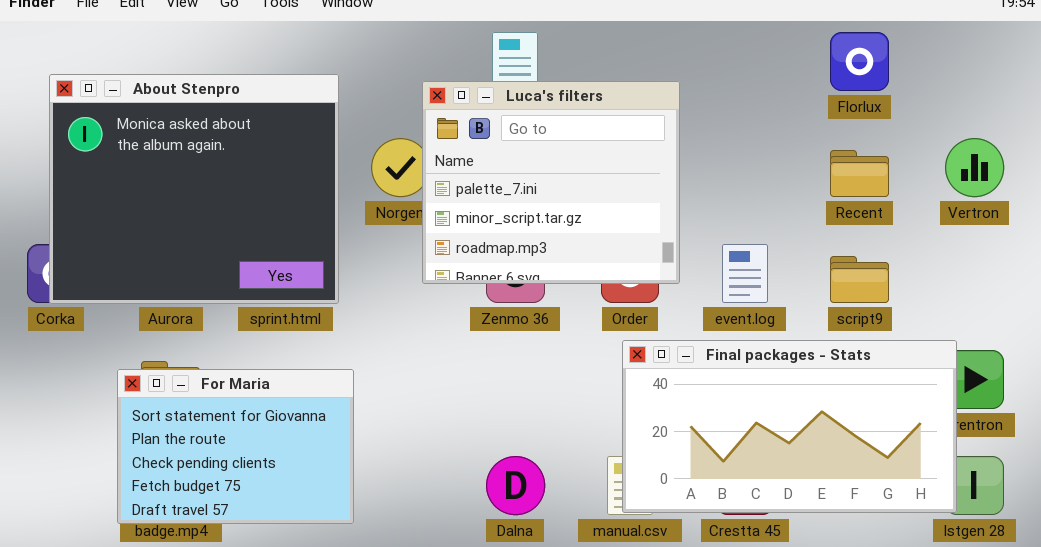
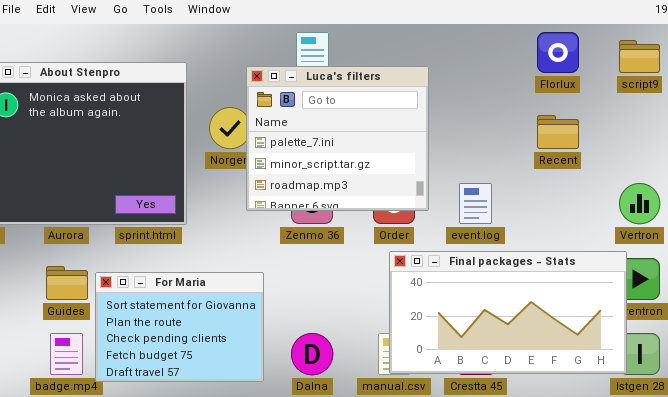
Vertron: [945,138,1004,197] -> [619,183,660,224], moved
script9: [830,256,889,303] -> [619,40,660,73], moved
For Maria: [117,369,354,524] -> [95,272,264,382], moved

